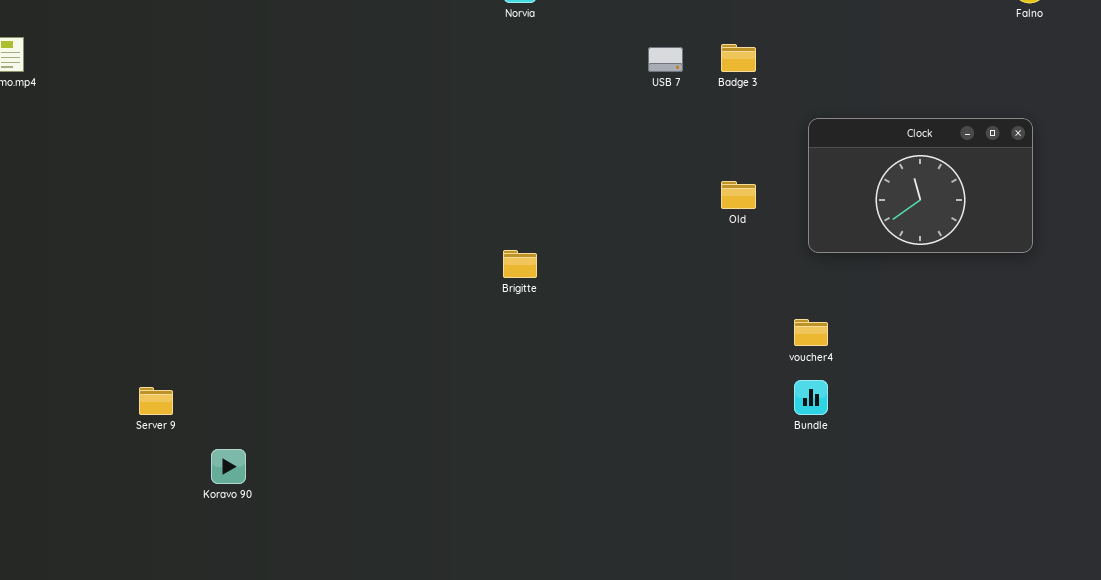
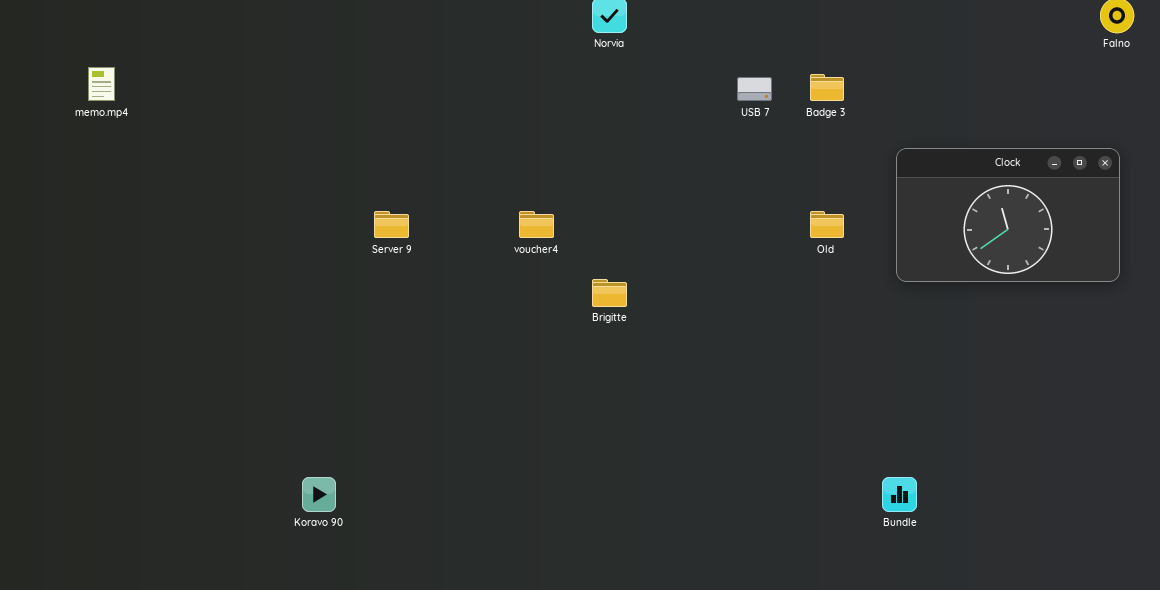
voucher4: [794,319,828,346] -> [519,211,554,238], moved
Bundle: [794,380,828,415] -> [882,477,917,512], moved
Server 9: [139,387,173,415] -> [374,211,409,238], moved

